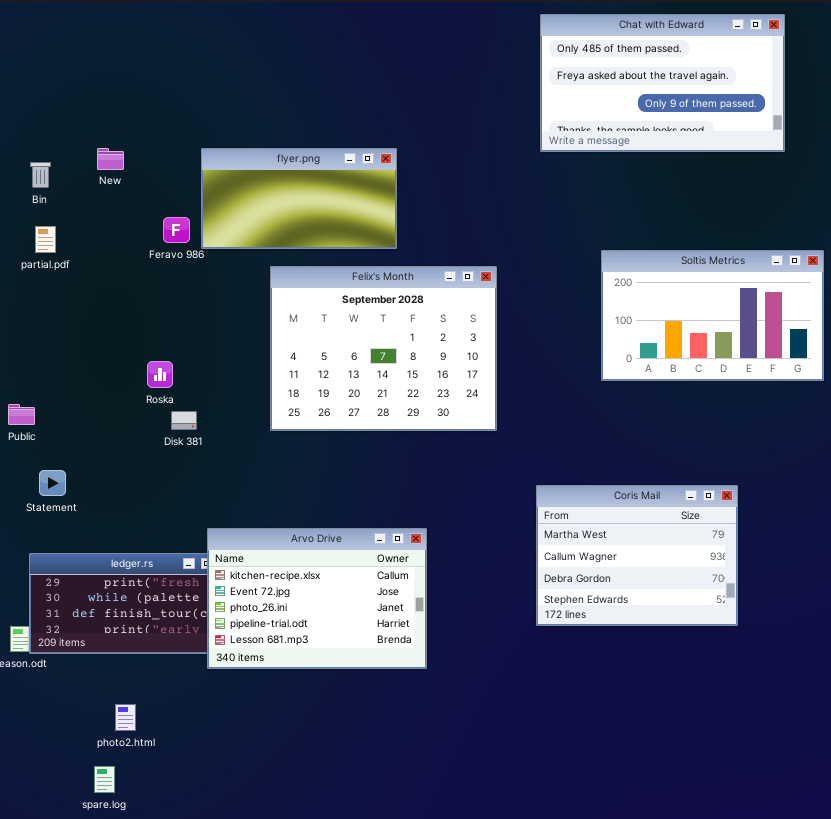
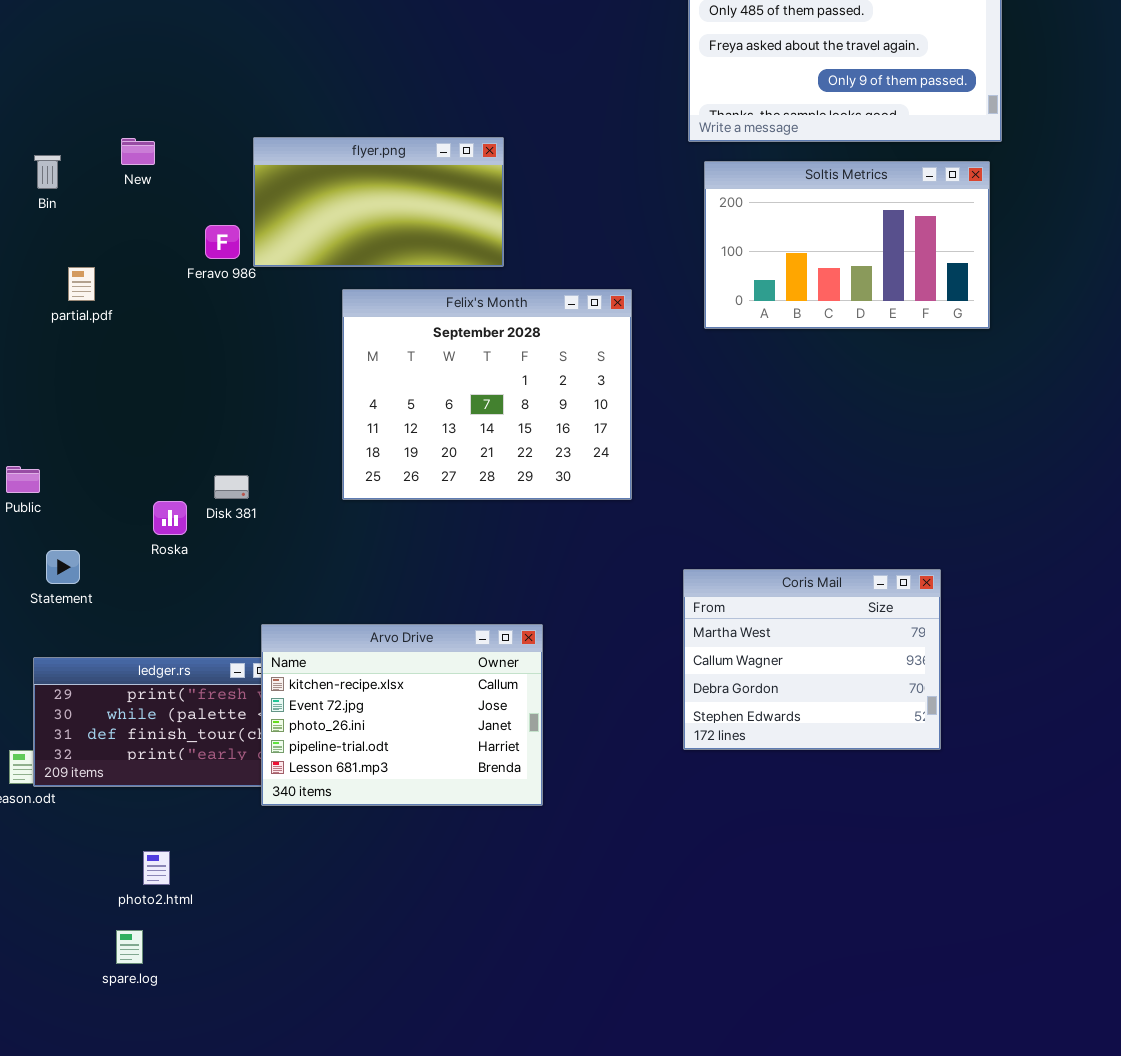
partial.pdf: [35,226,56,253] -> [68,267,95,301], moved
Soltis Metrics: [601,250,824,381] -> [704,161,990,329], moved
Roska: [147,361,173,388] -> [153,501,187,535], moved

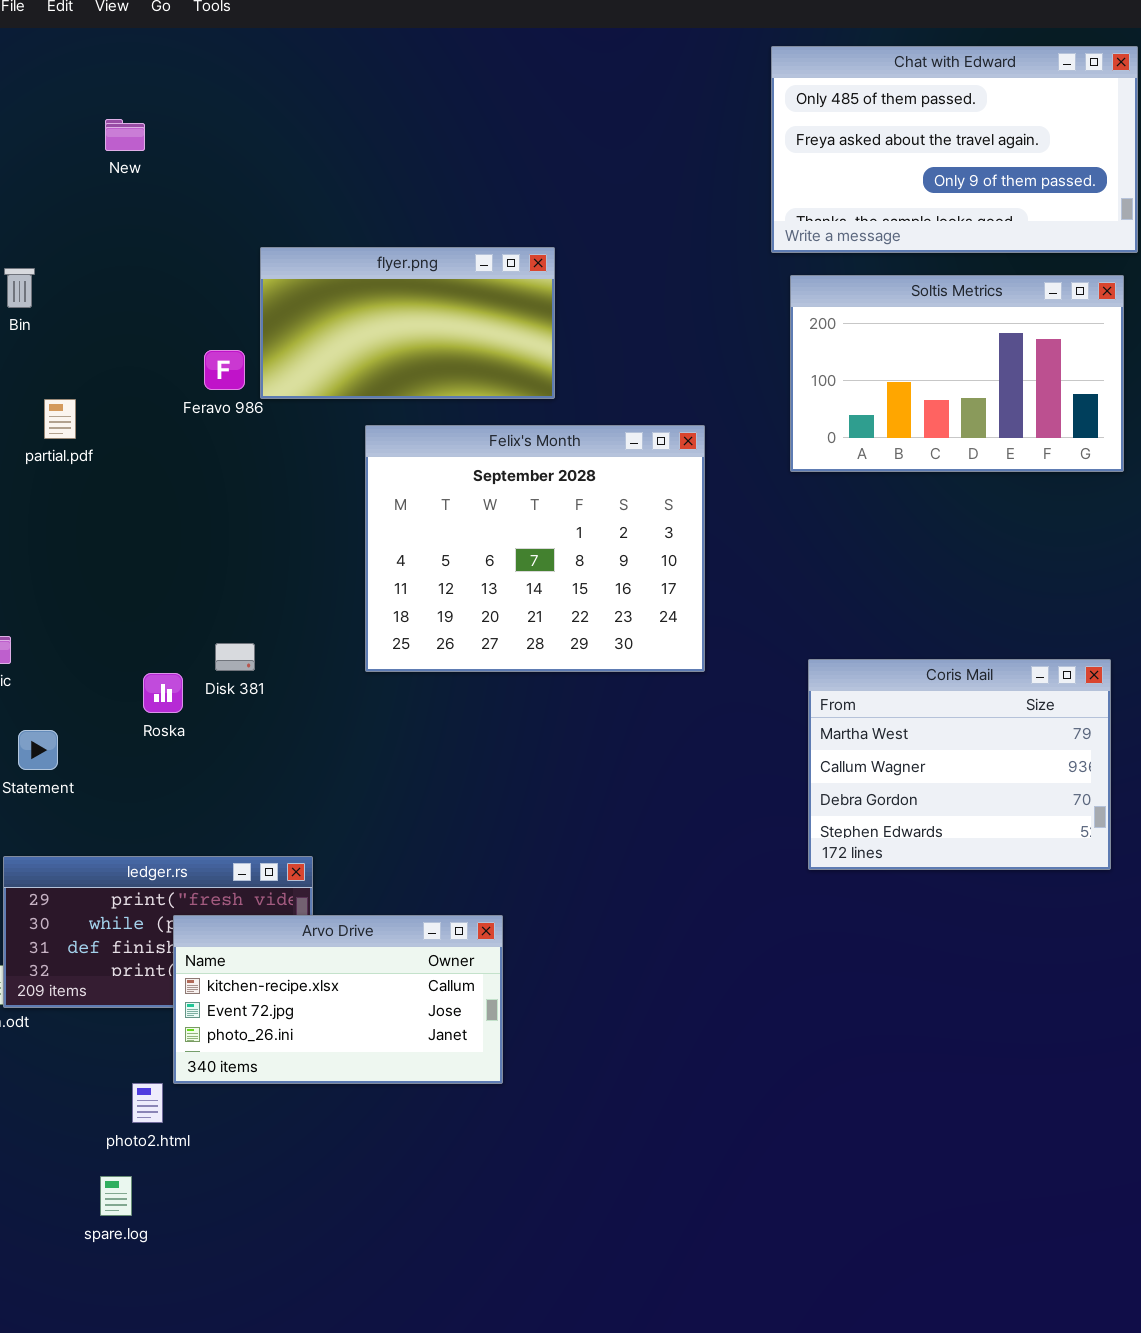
New: [121,138,155,165] -> [105,119,145,151], moved
Coris Mail: [683,569,941,750] -> [808,659,1111,870], moved
Arvo Drive: [261,624,543,806] -> [173,915,503,1084], moved, resized

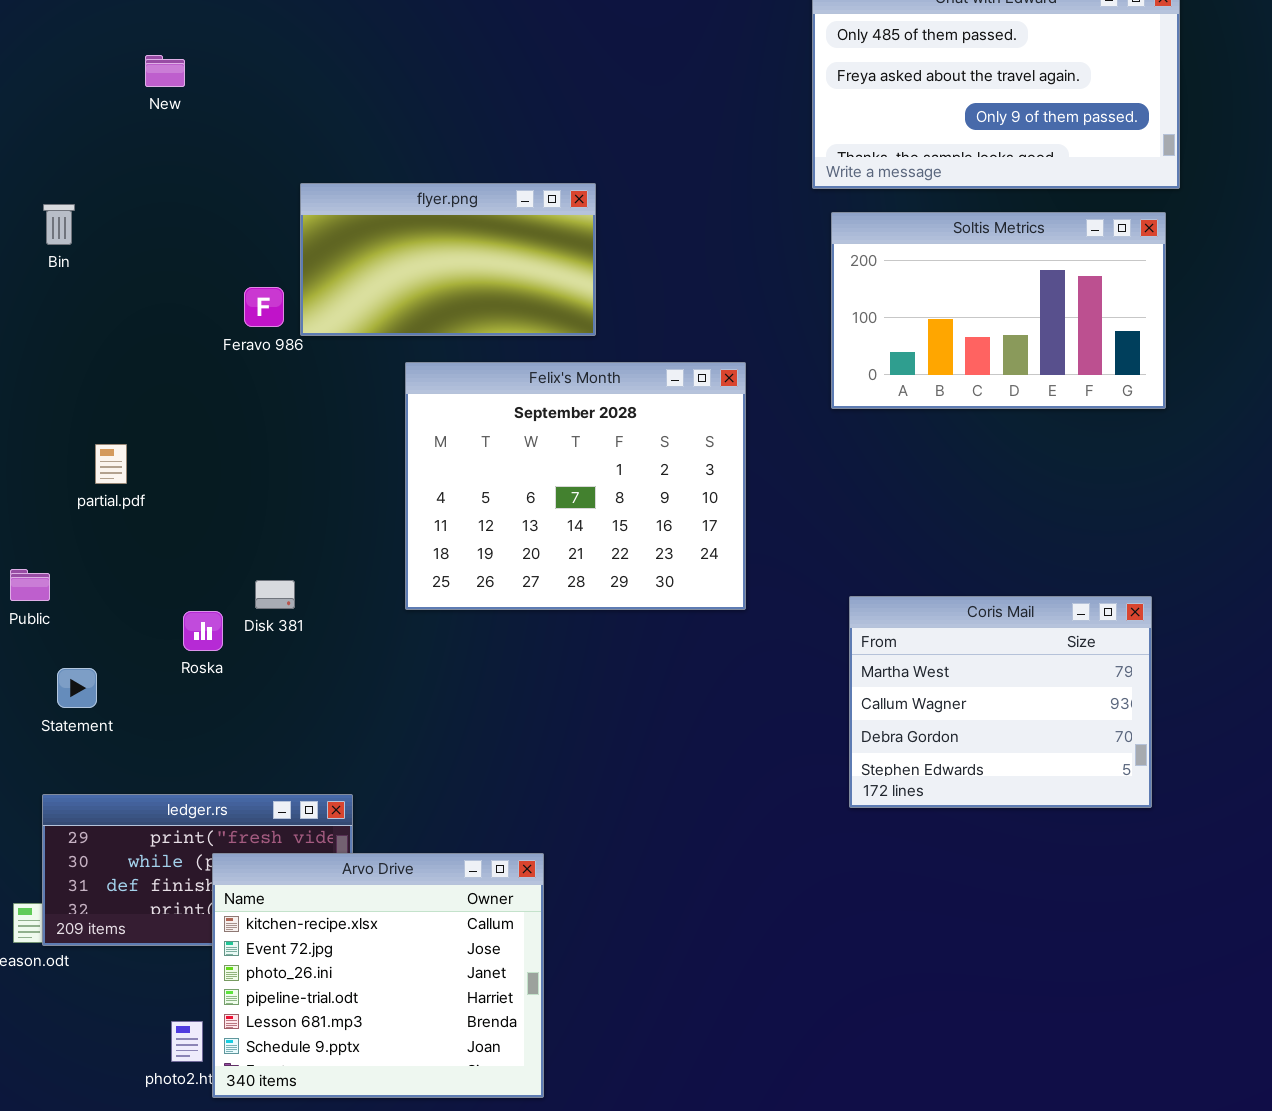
partial.pdf: [44,399,76,439] -> [95,444,127,484], moved
Arvo Drive: [173,915,503,1084] -> [212,853,544,1098], resized

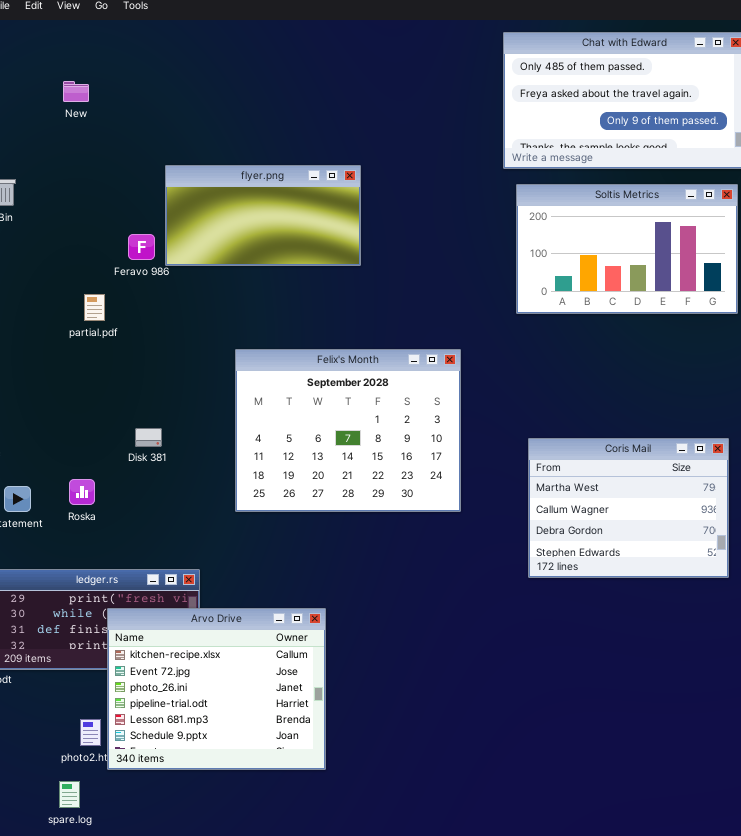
Felix's Month: [405,362,746,610] -> [235,349,461,512], moved
partial.pdf: [95,444,127,484] -> [84,294,105,321], moved
Roska: [183,611,223,651] -> [69,479,95,505], moved

